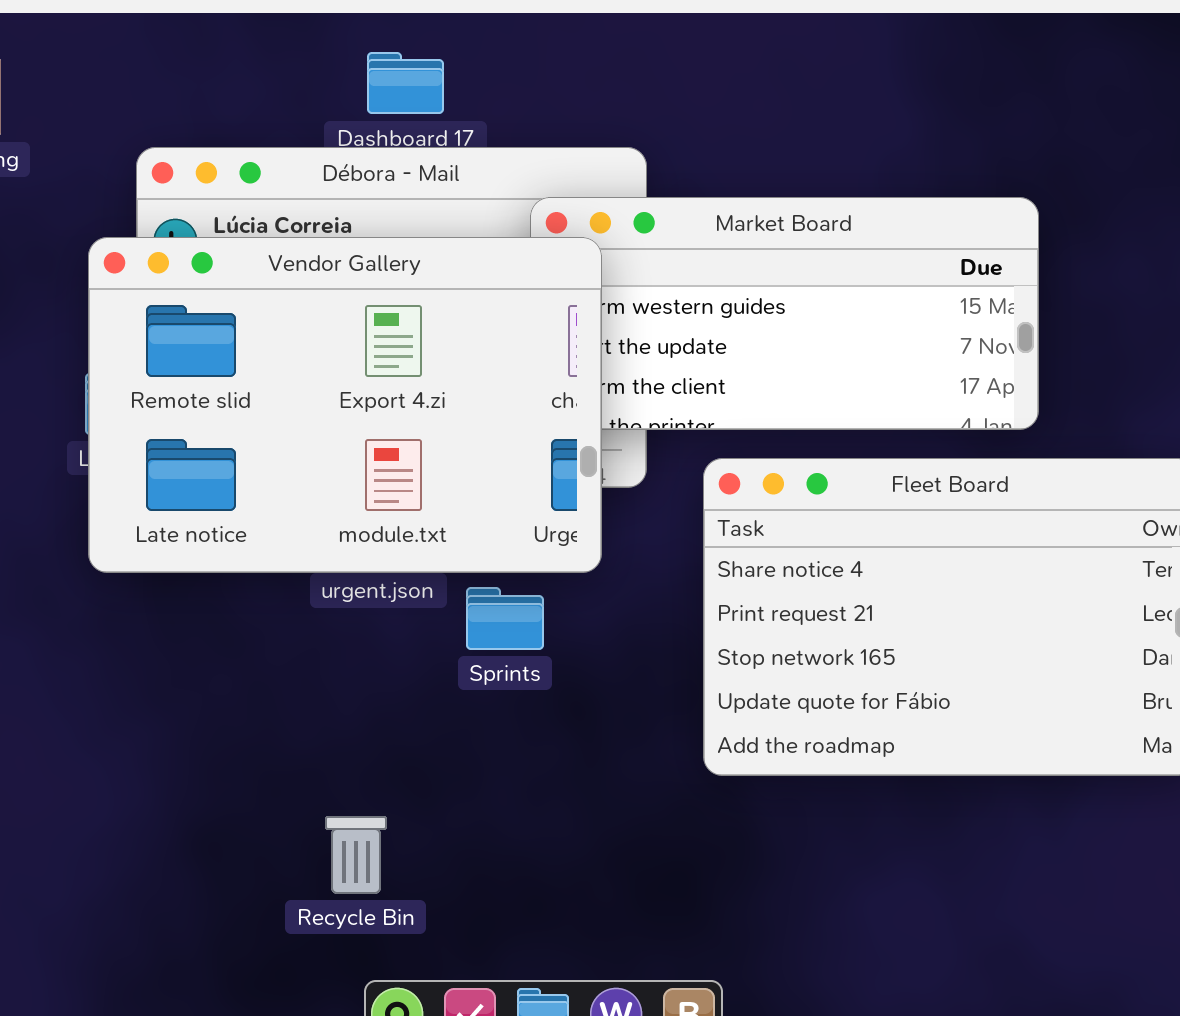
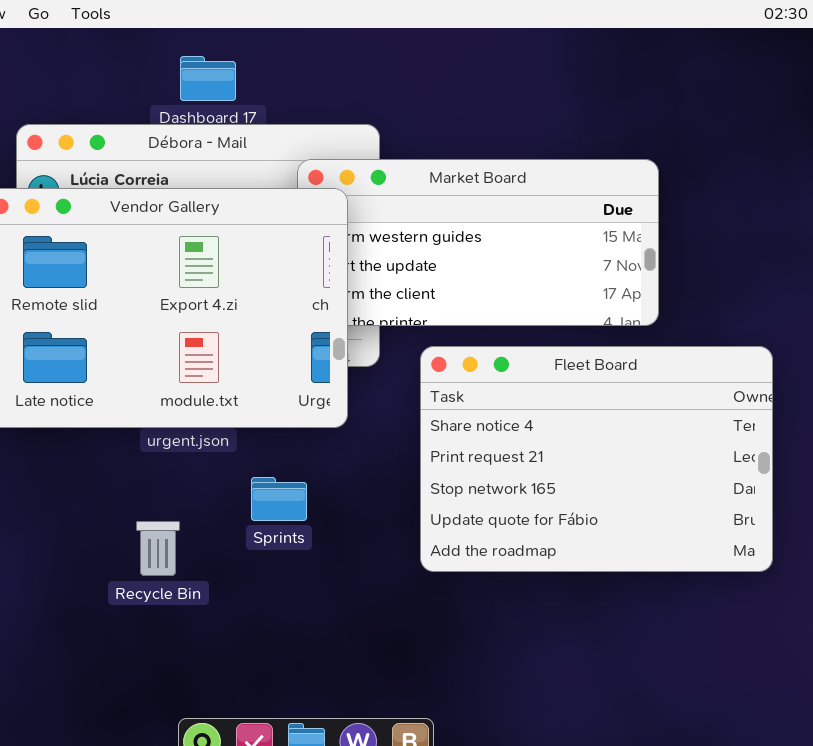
Sprints: [466,587,544,650] -> [251,477,307,521], moved
Recycle Bin: [325,816,387,894] -> [136,521,180,576], moved

